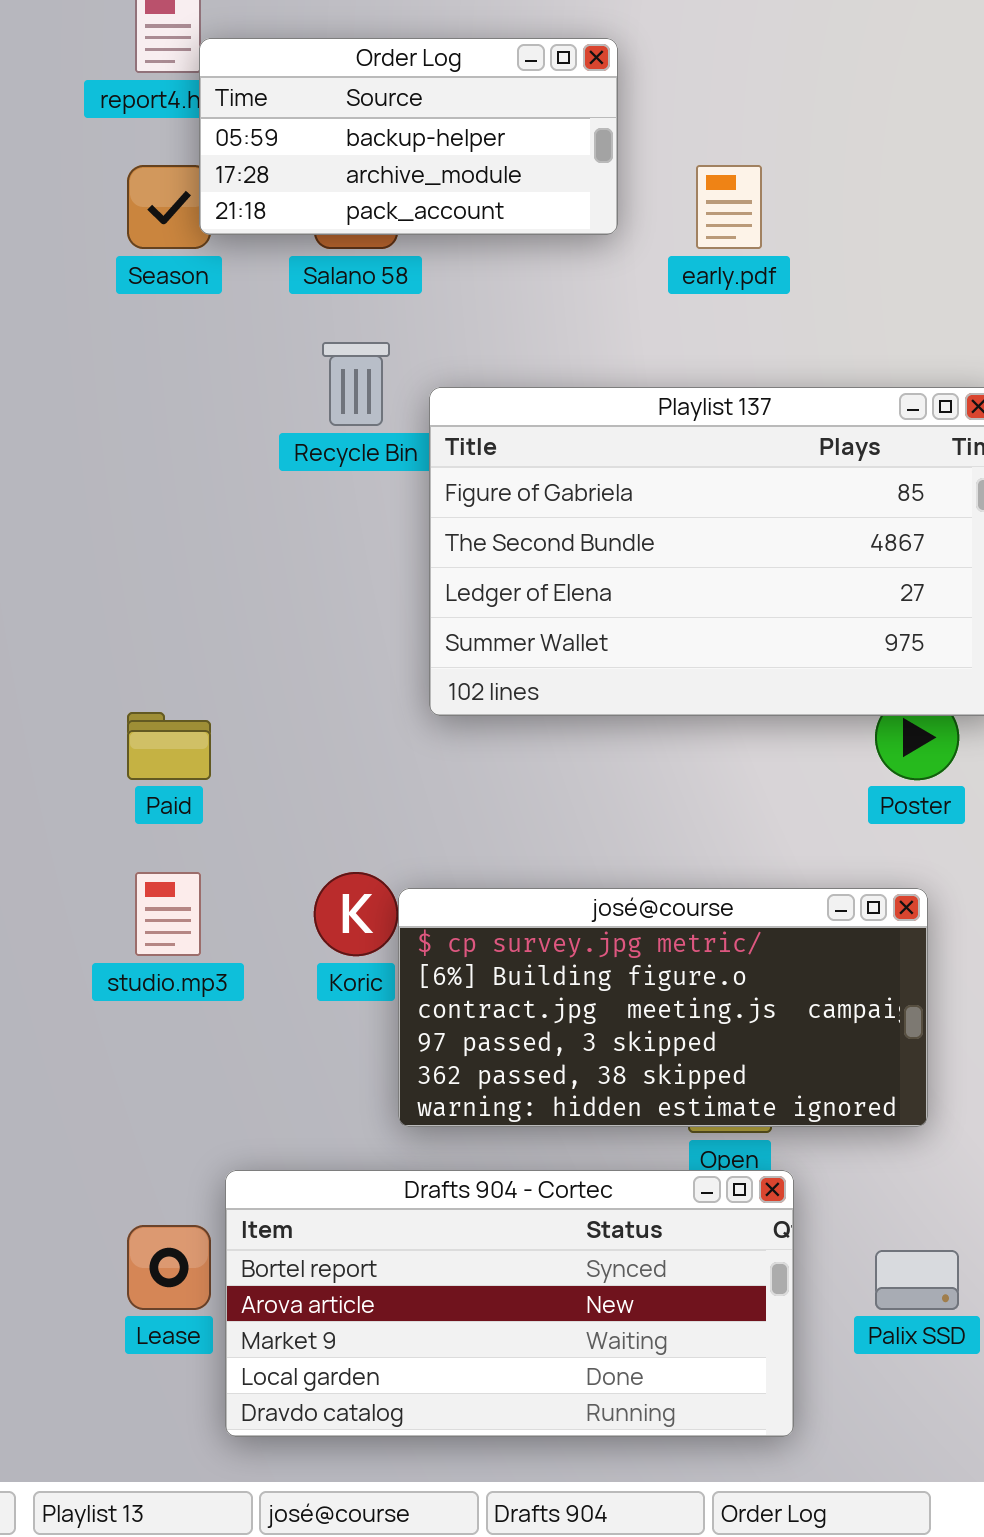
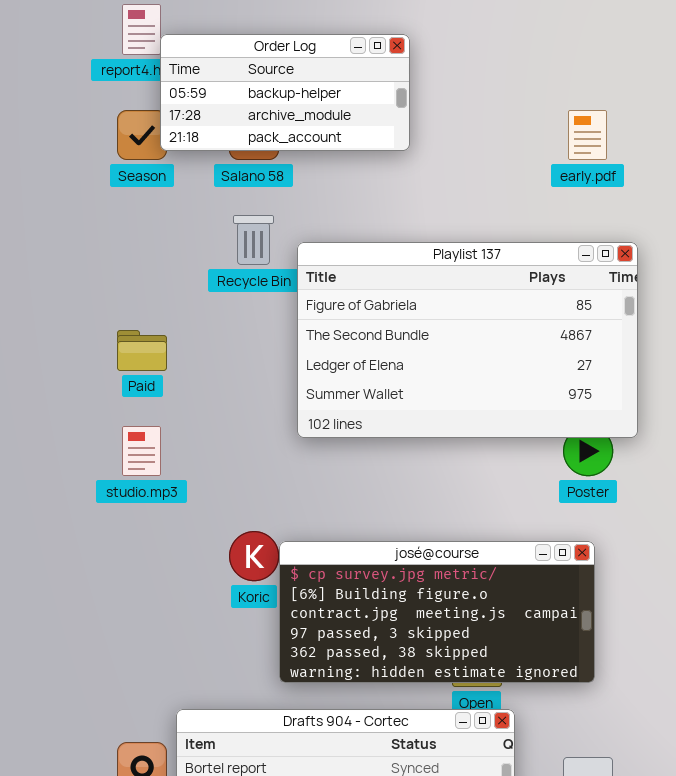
early.pdf: [696,165,762,249] -> [568,110,607,160], moved
Paid: [127,712,211,780] -> [117,330,167,371], moved
studio.mp3: [135,872,201,956] -> [122,426,161,476], moved

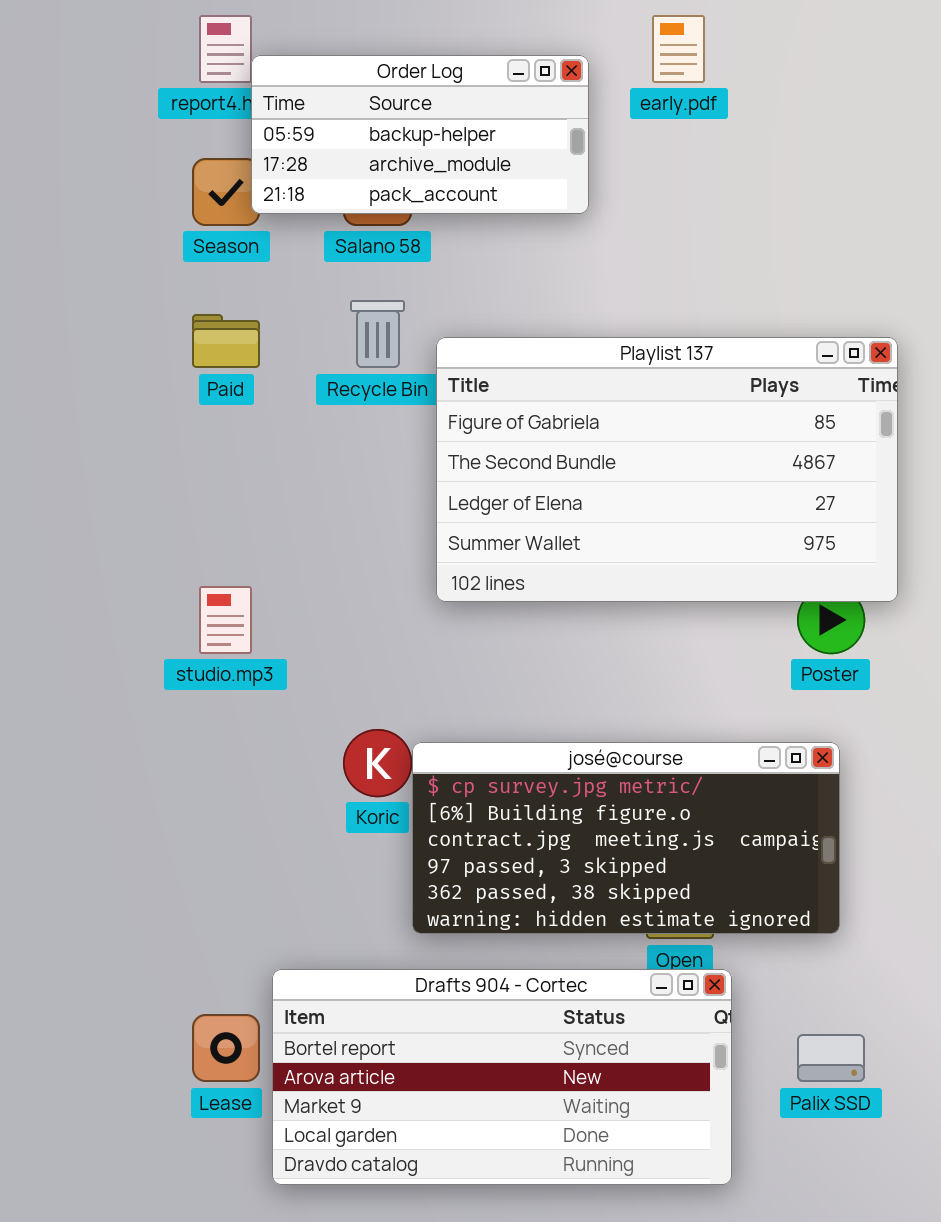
early.pdf: [568,110,607,160] -> [652,15,705,83], moved
Paid: [117,330,167,371] -> [192,314,260,368], moved

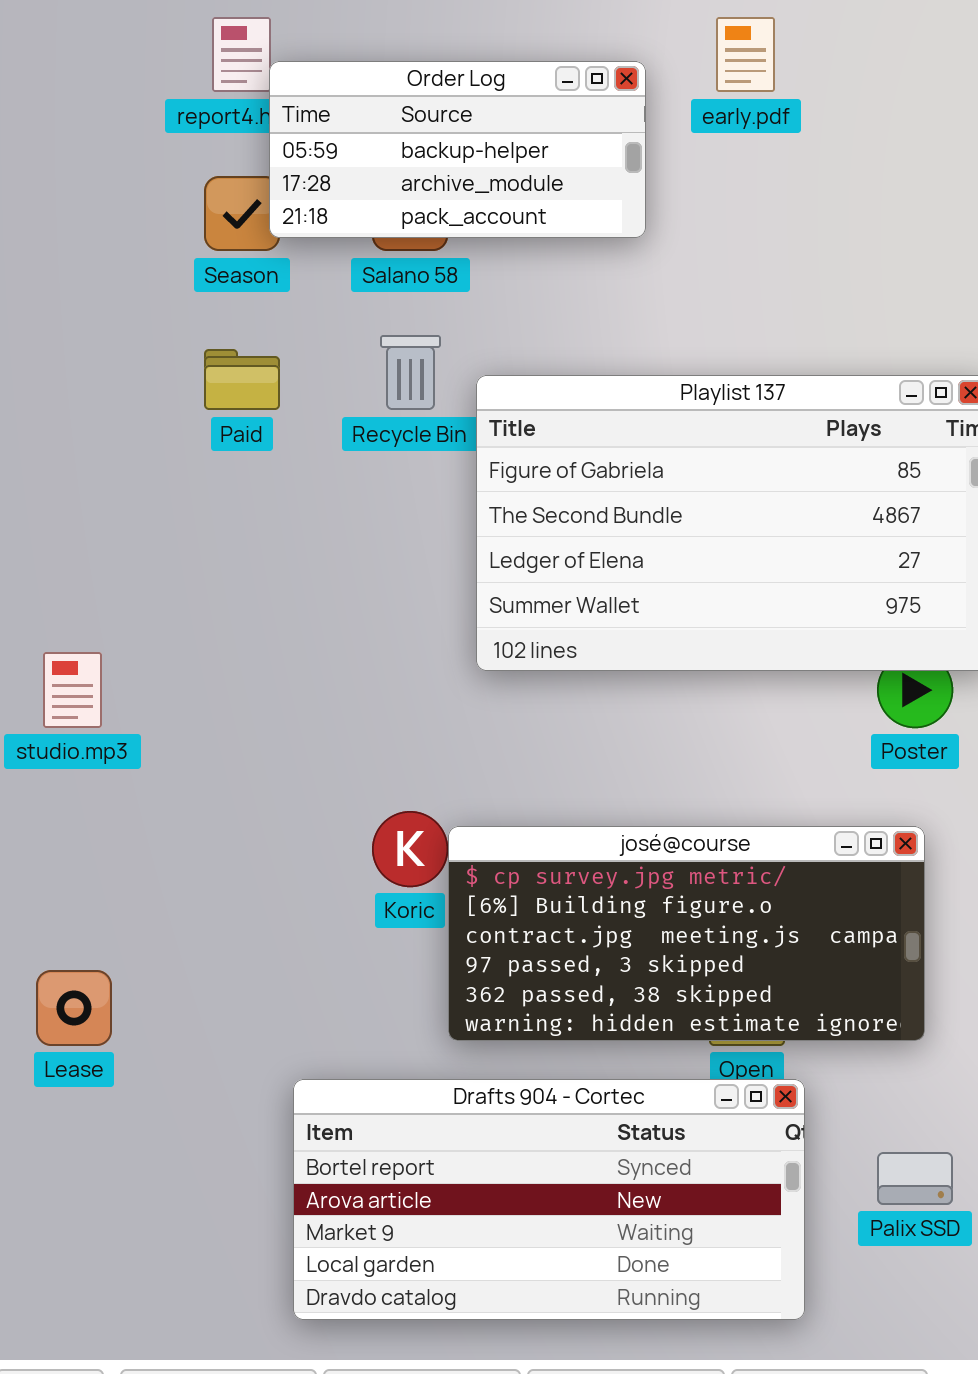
studio.mp3: [199,586,252,654] -> [43,652,102,728], moved
Lease: [192,1014,260,1082] -> [36,970,112,1046], moved

